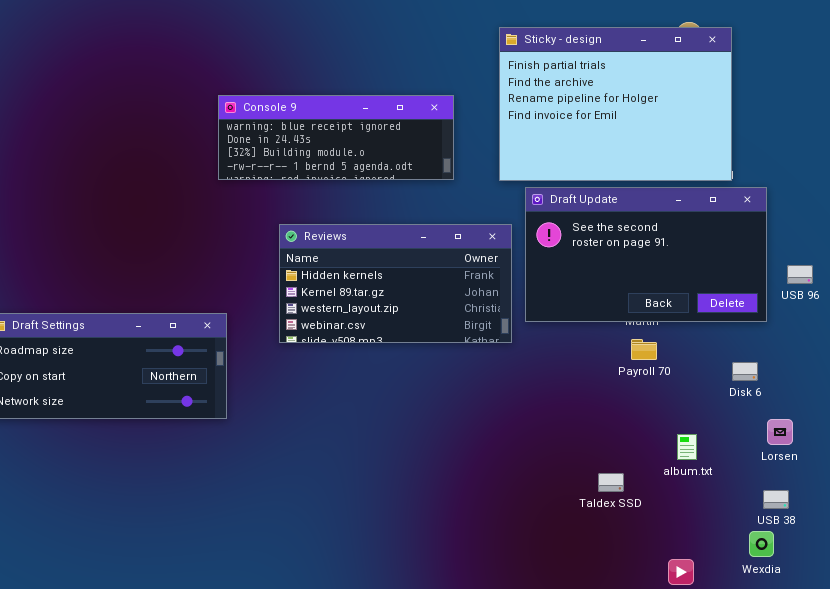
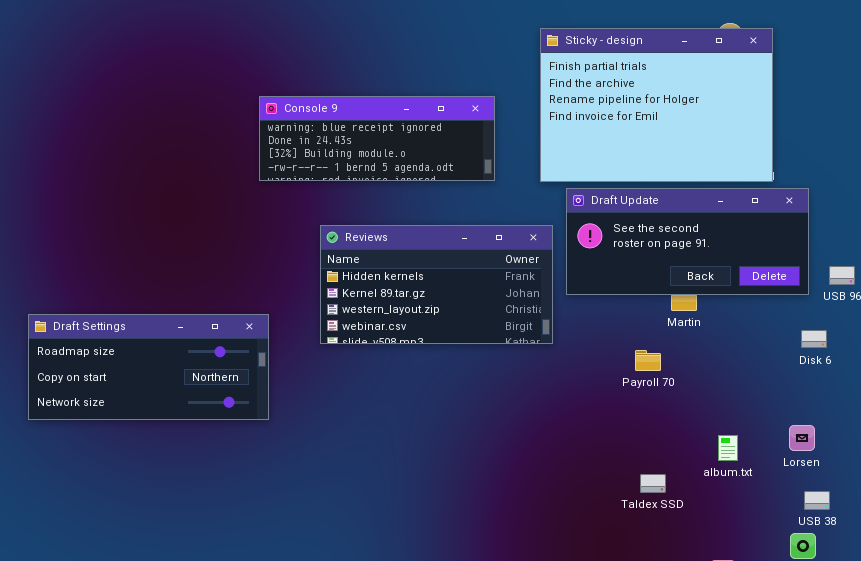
Draft Update: [525,187,767,322] -> [566,188,809,295], resized
Payroll 70: [631,339,657,360] -> [635,350,661,371], moved
Disk 6: [732,362,758,381] -> [801,330,827,348], moved
Lorsen: [767,419,793,445] -> [789,425,815,451], moved

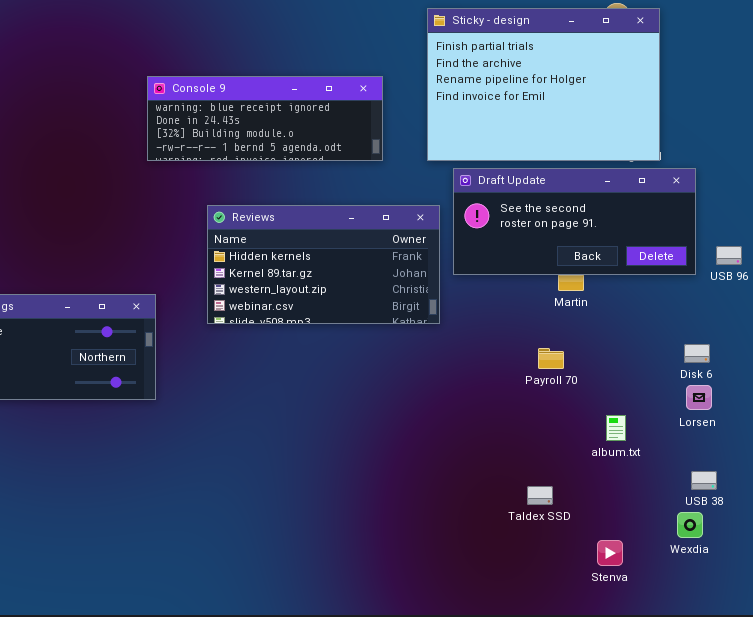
Disk 6: [801,330,827,348] -> [684,344,710,363], moved
Payroll 70: [635,350,661,371] -> [538,348,564,369], moved
Lorsen: [789,425,815,451] -> [686,385,712,410], moved
Taldex SSD: [640,474,666,493] -> [527,486,553,505], moved

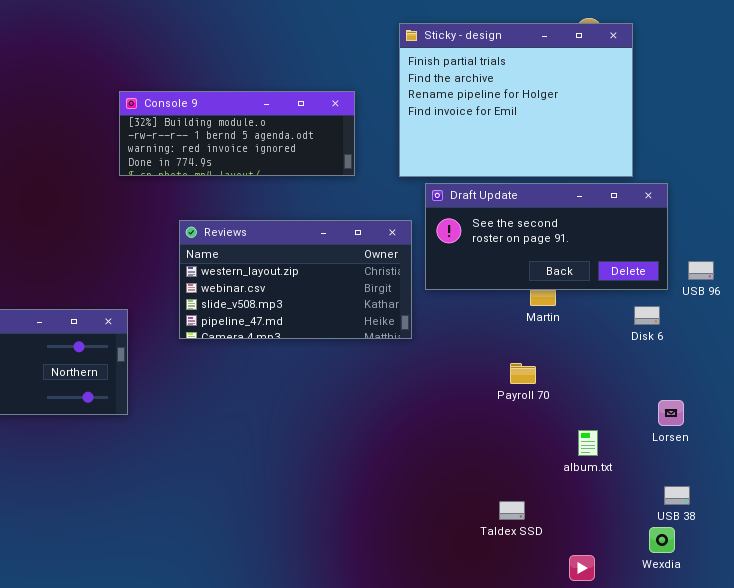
Console 9: [147,76,383,161] -> [119,91,355,176], scrolled down 2 rows
Reviews: [207,205,440,324] -> [179,220,412,339], scrolled down 2 rows
Disk 6: [684,344,710,363] -> [634,306,660,325], moved

